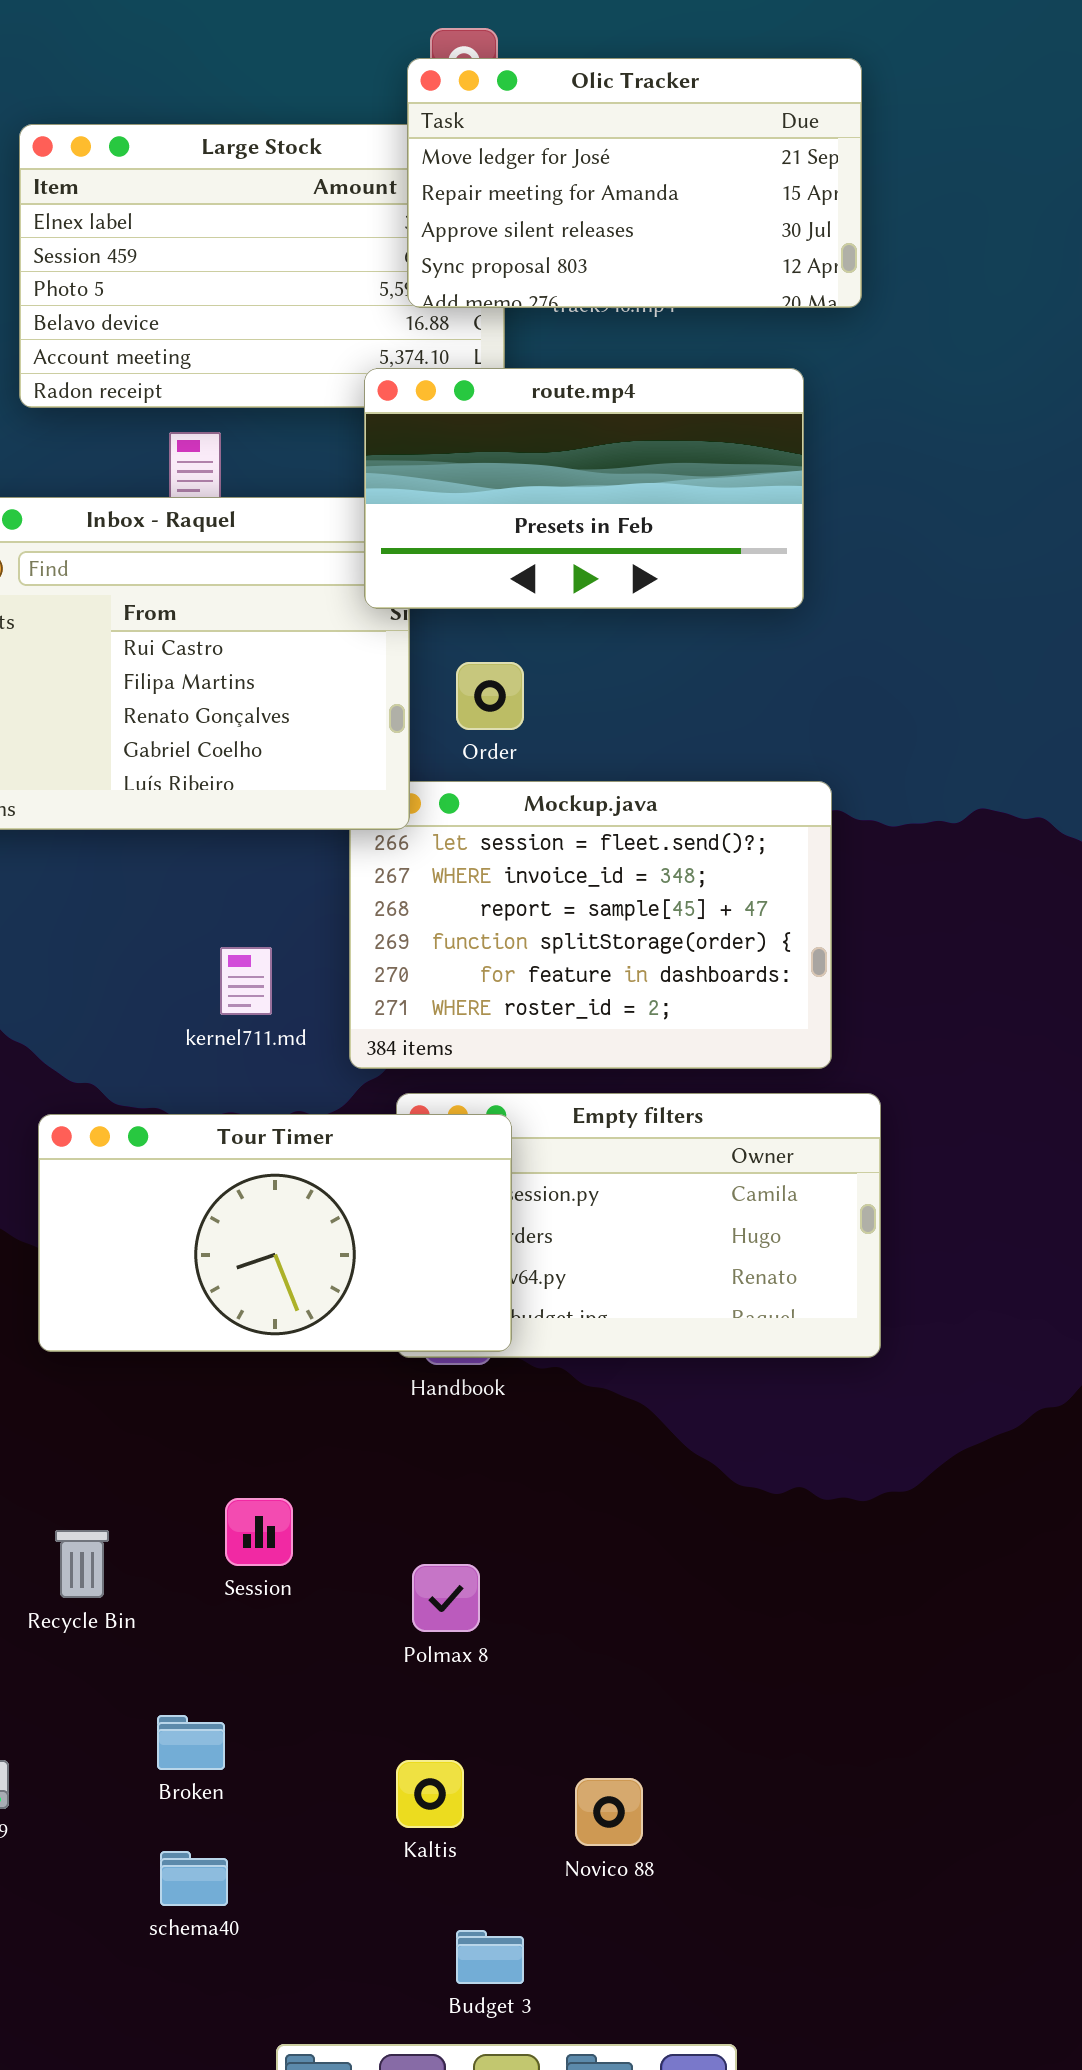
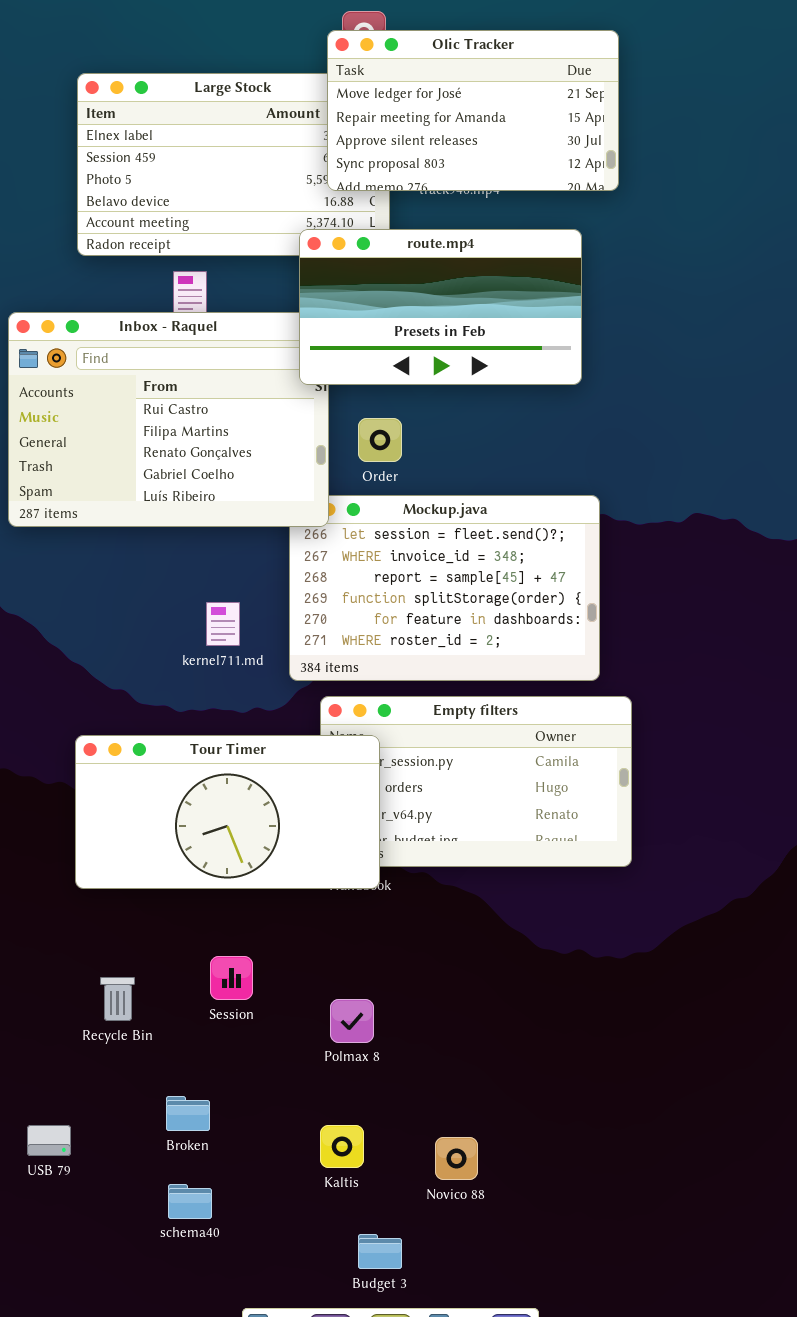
Tour Timer: [38,1114,512,1352] -> [75,735,380,889], moved

